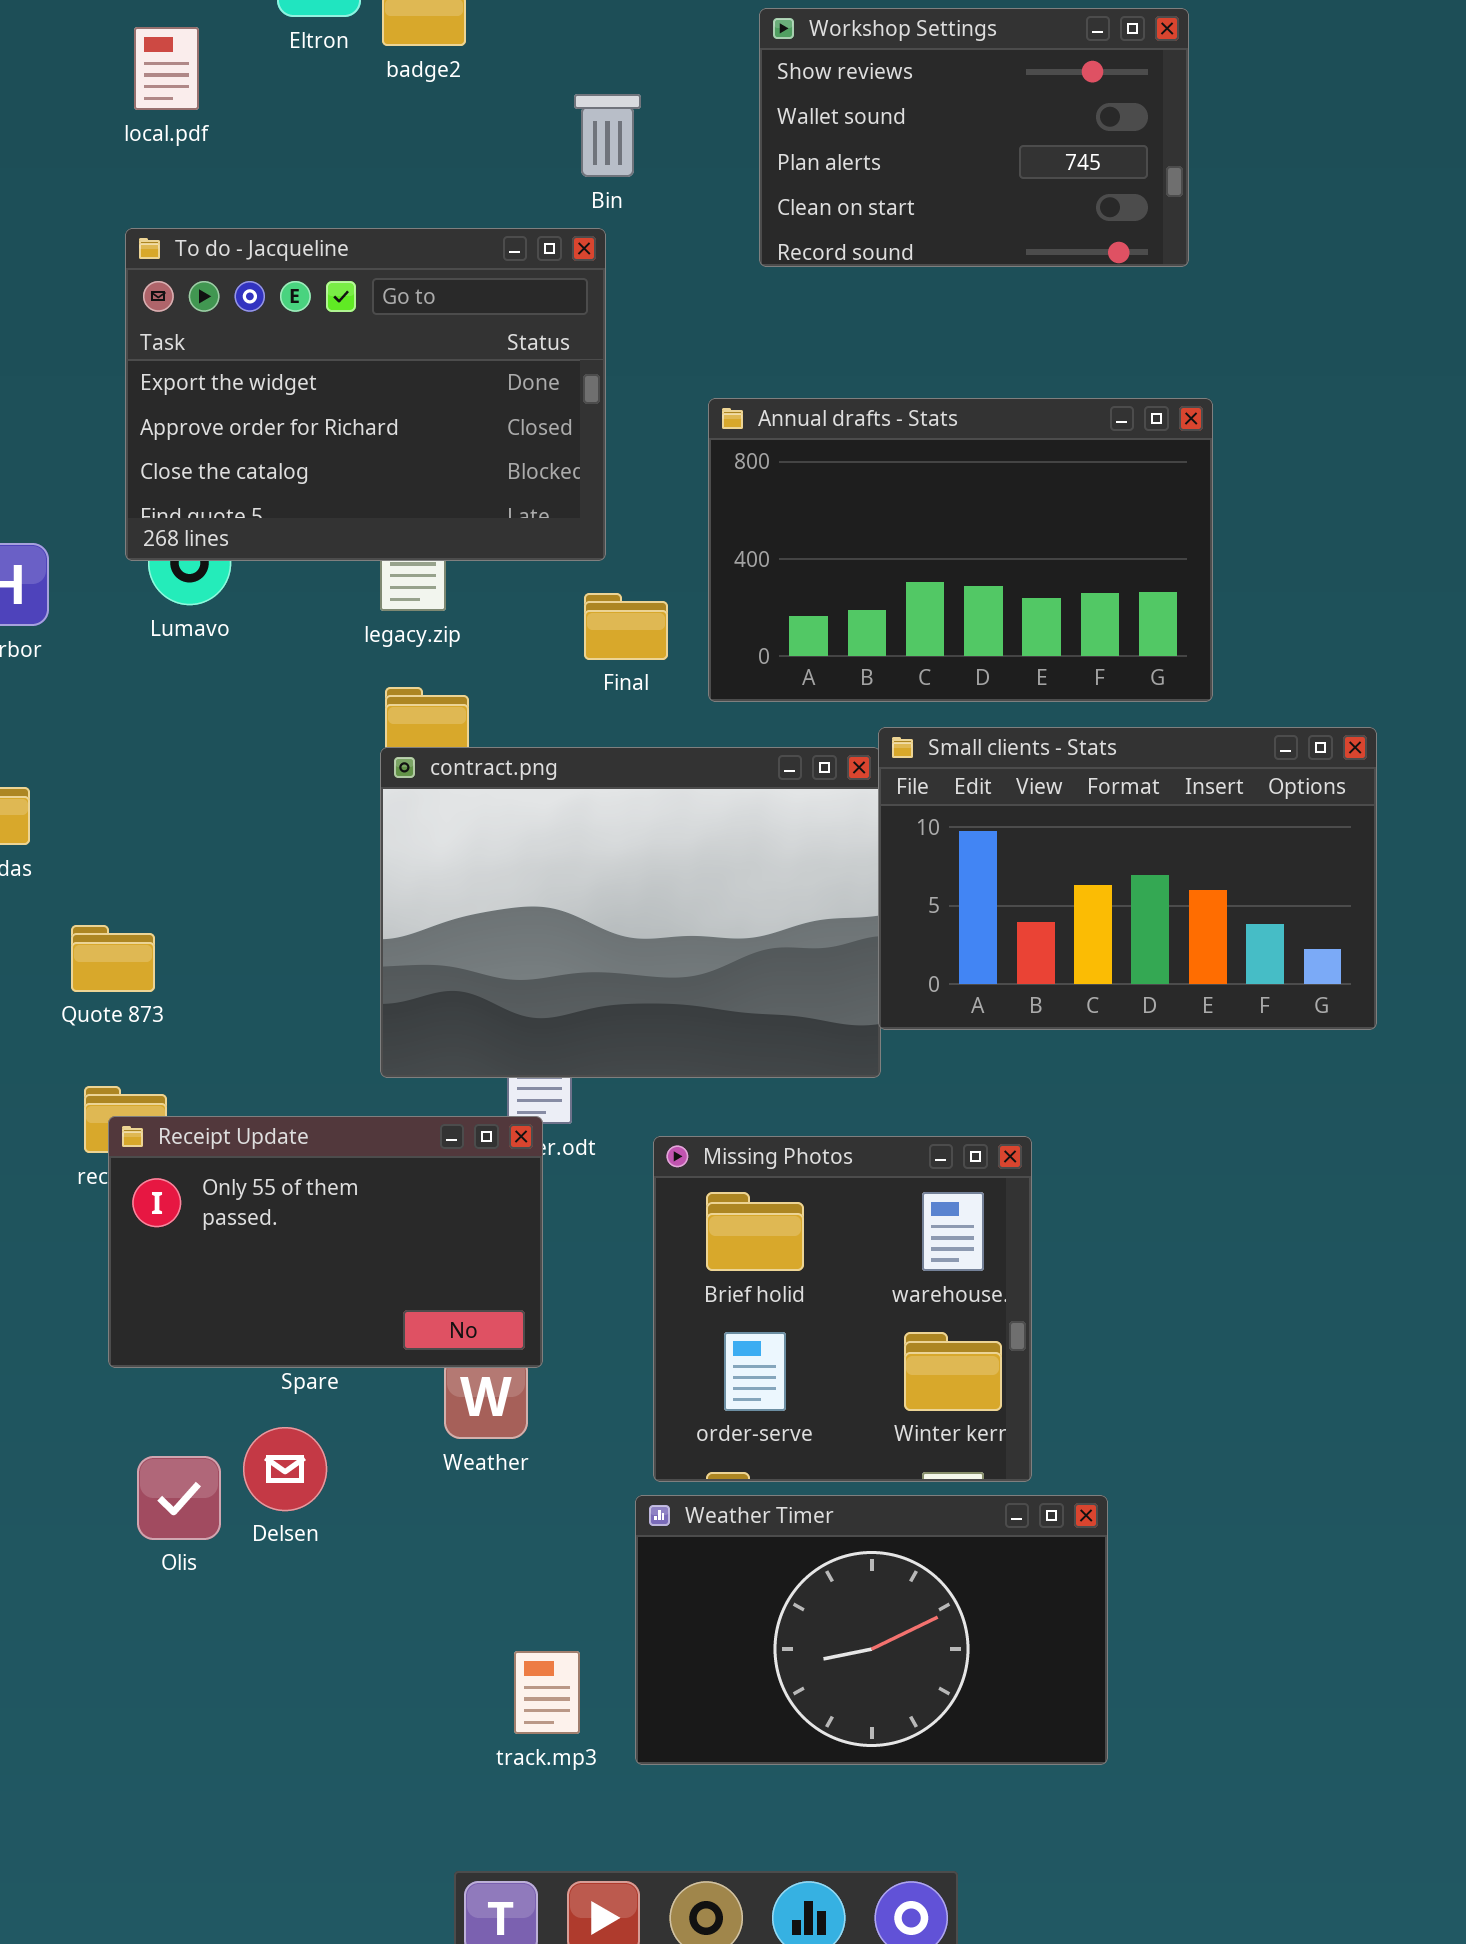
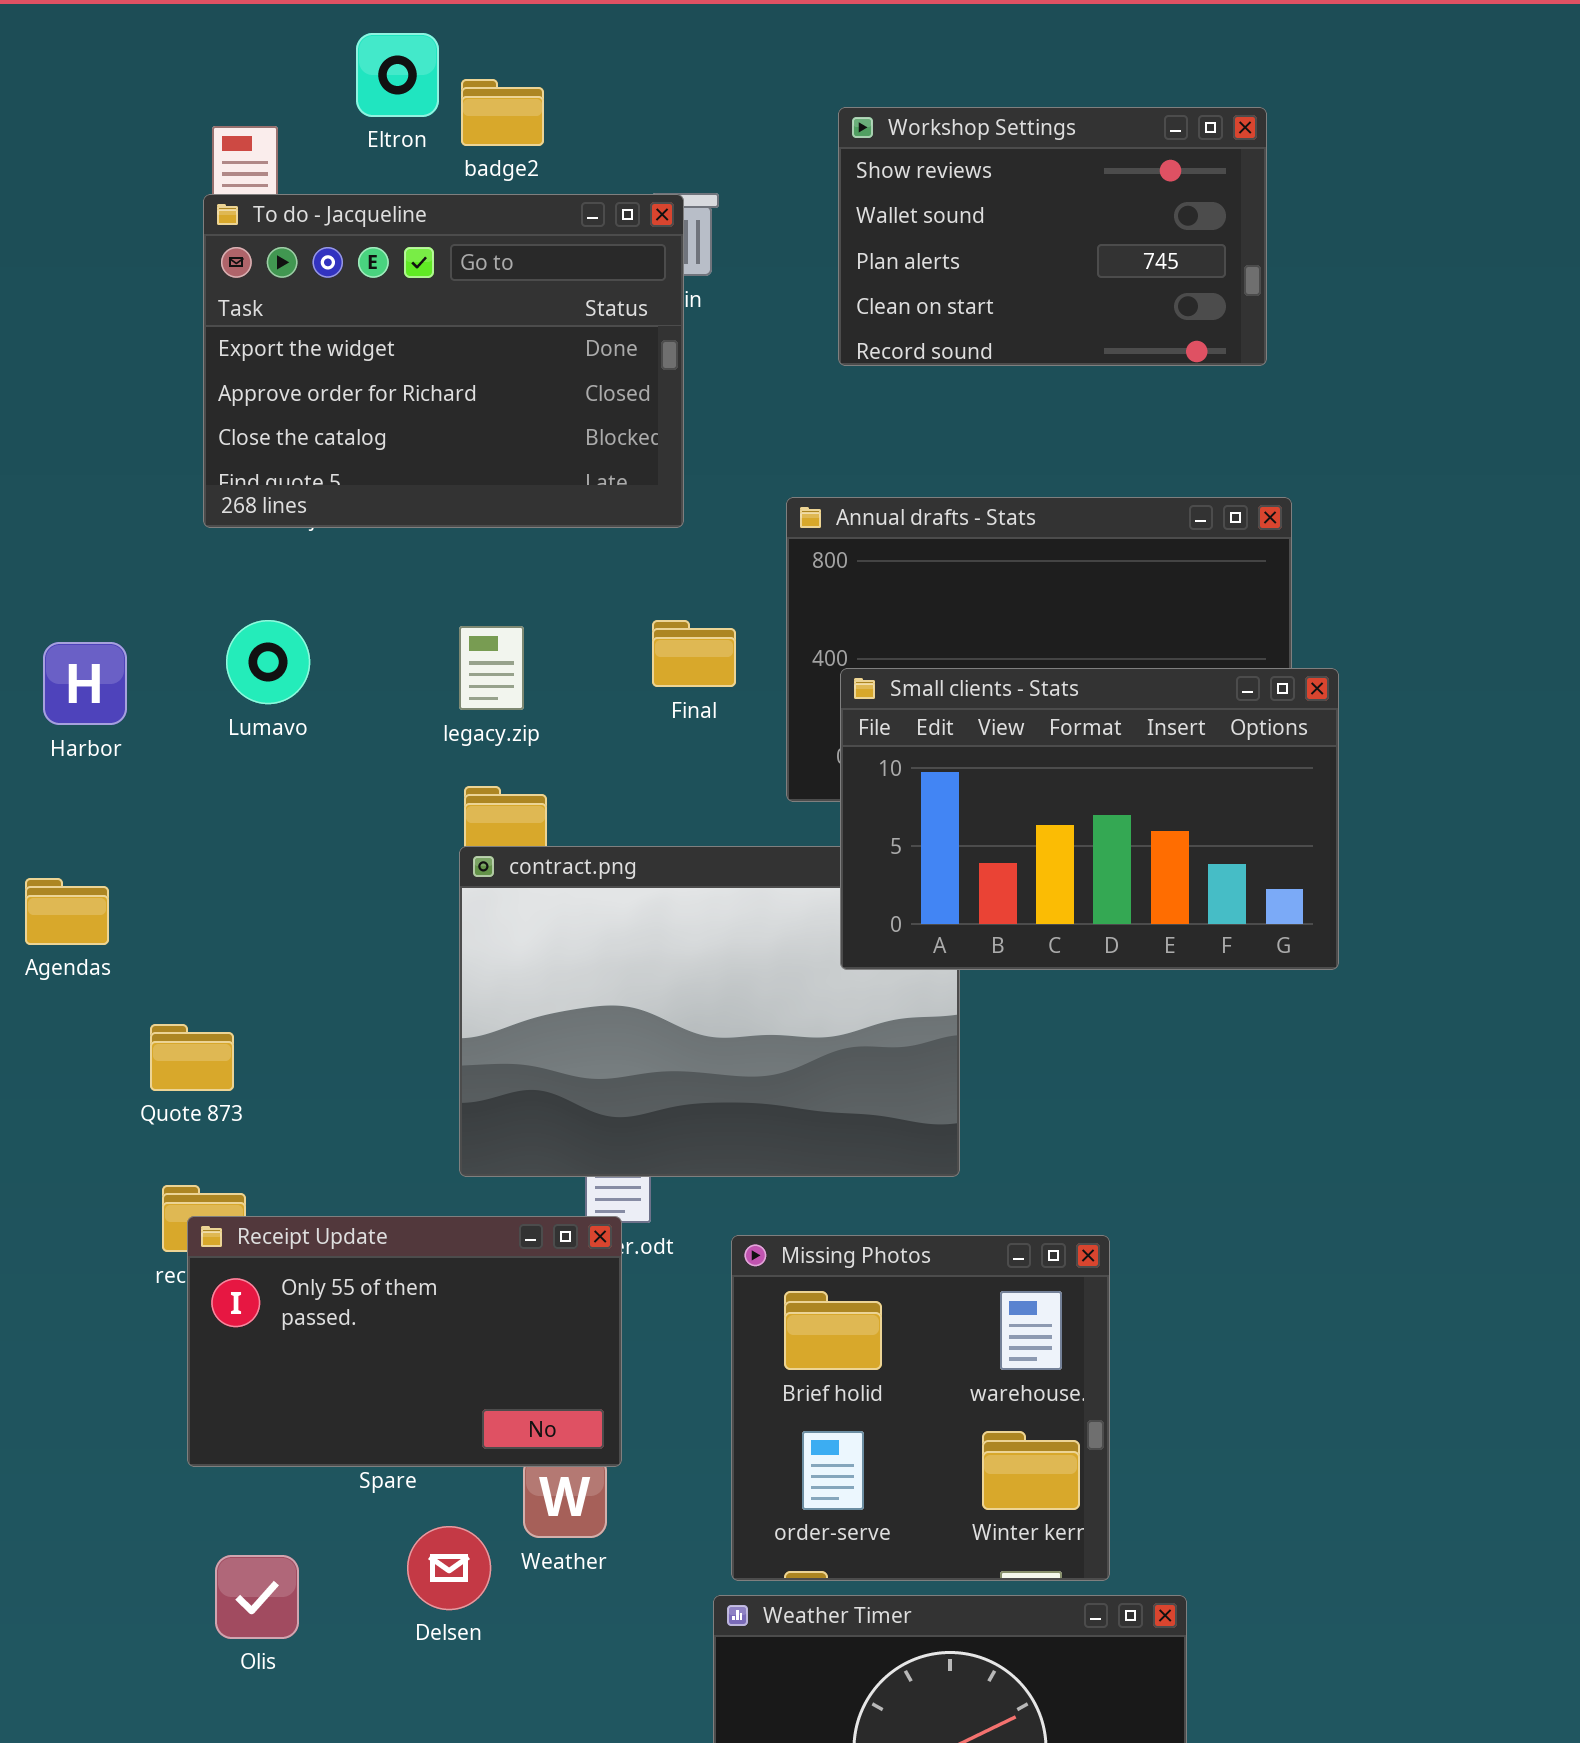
To do - Jacqueline: [125,228,606,561] -> [203,194,684,528], moved
Final: [584,593,668,660] -> [652,620,736,687], moved
Small clients - Stats: [878,727,1377,1030] -> [840,668,1339,970], moved
Delsen: [243,1427,327,1511] -> [407,1526,491,1610], moved

